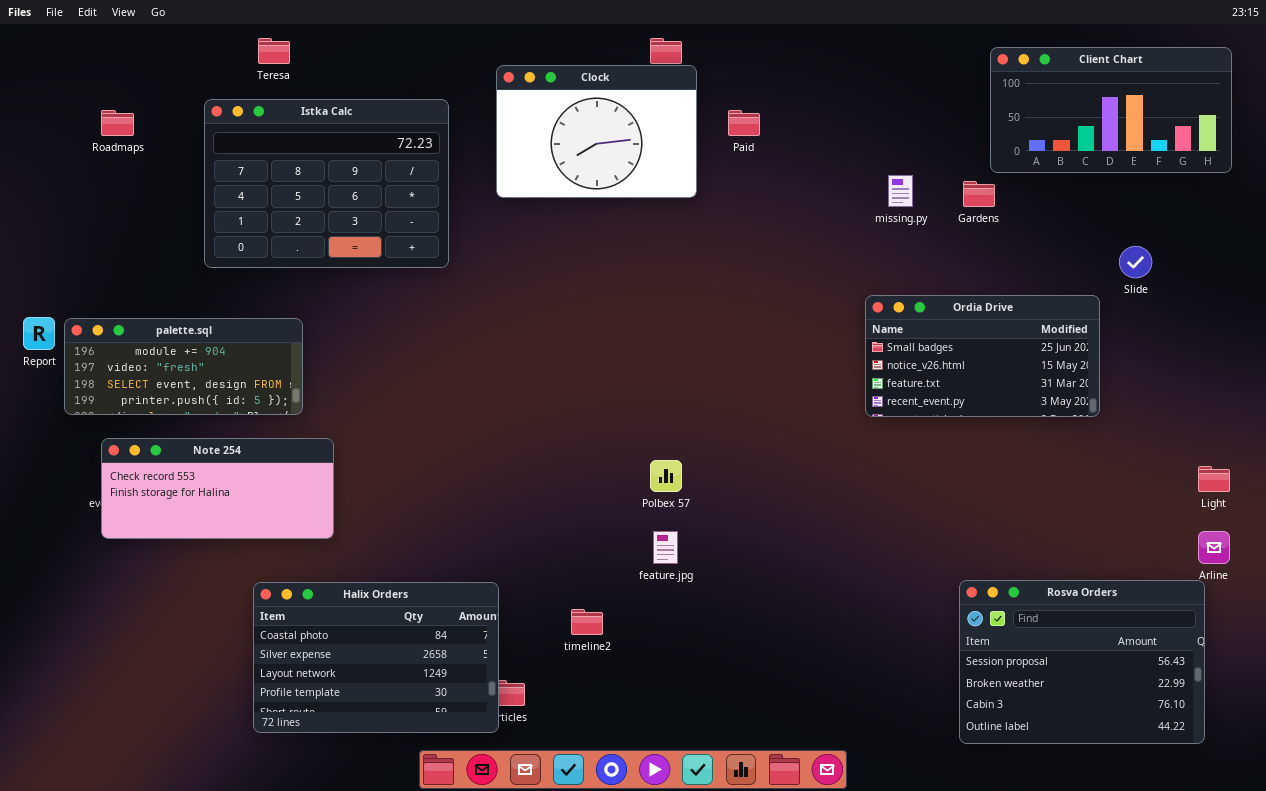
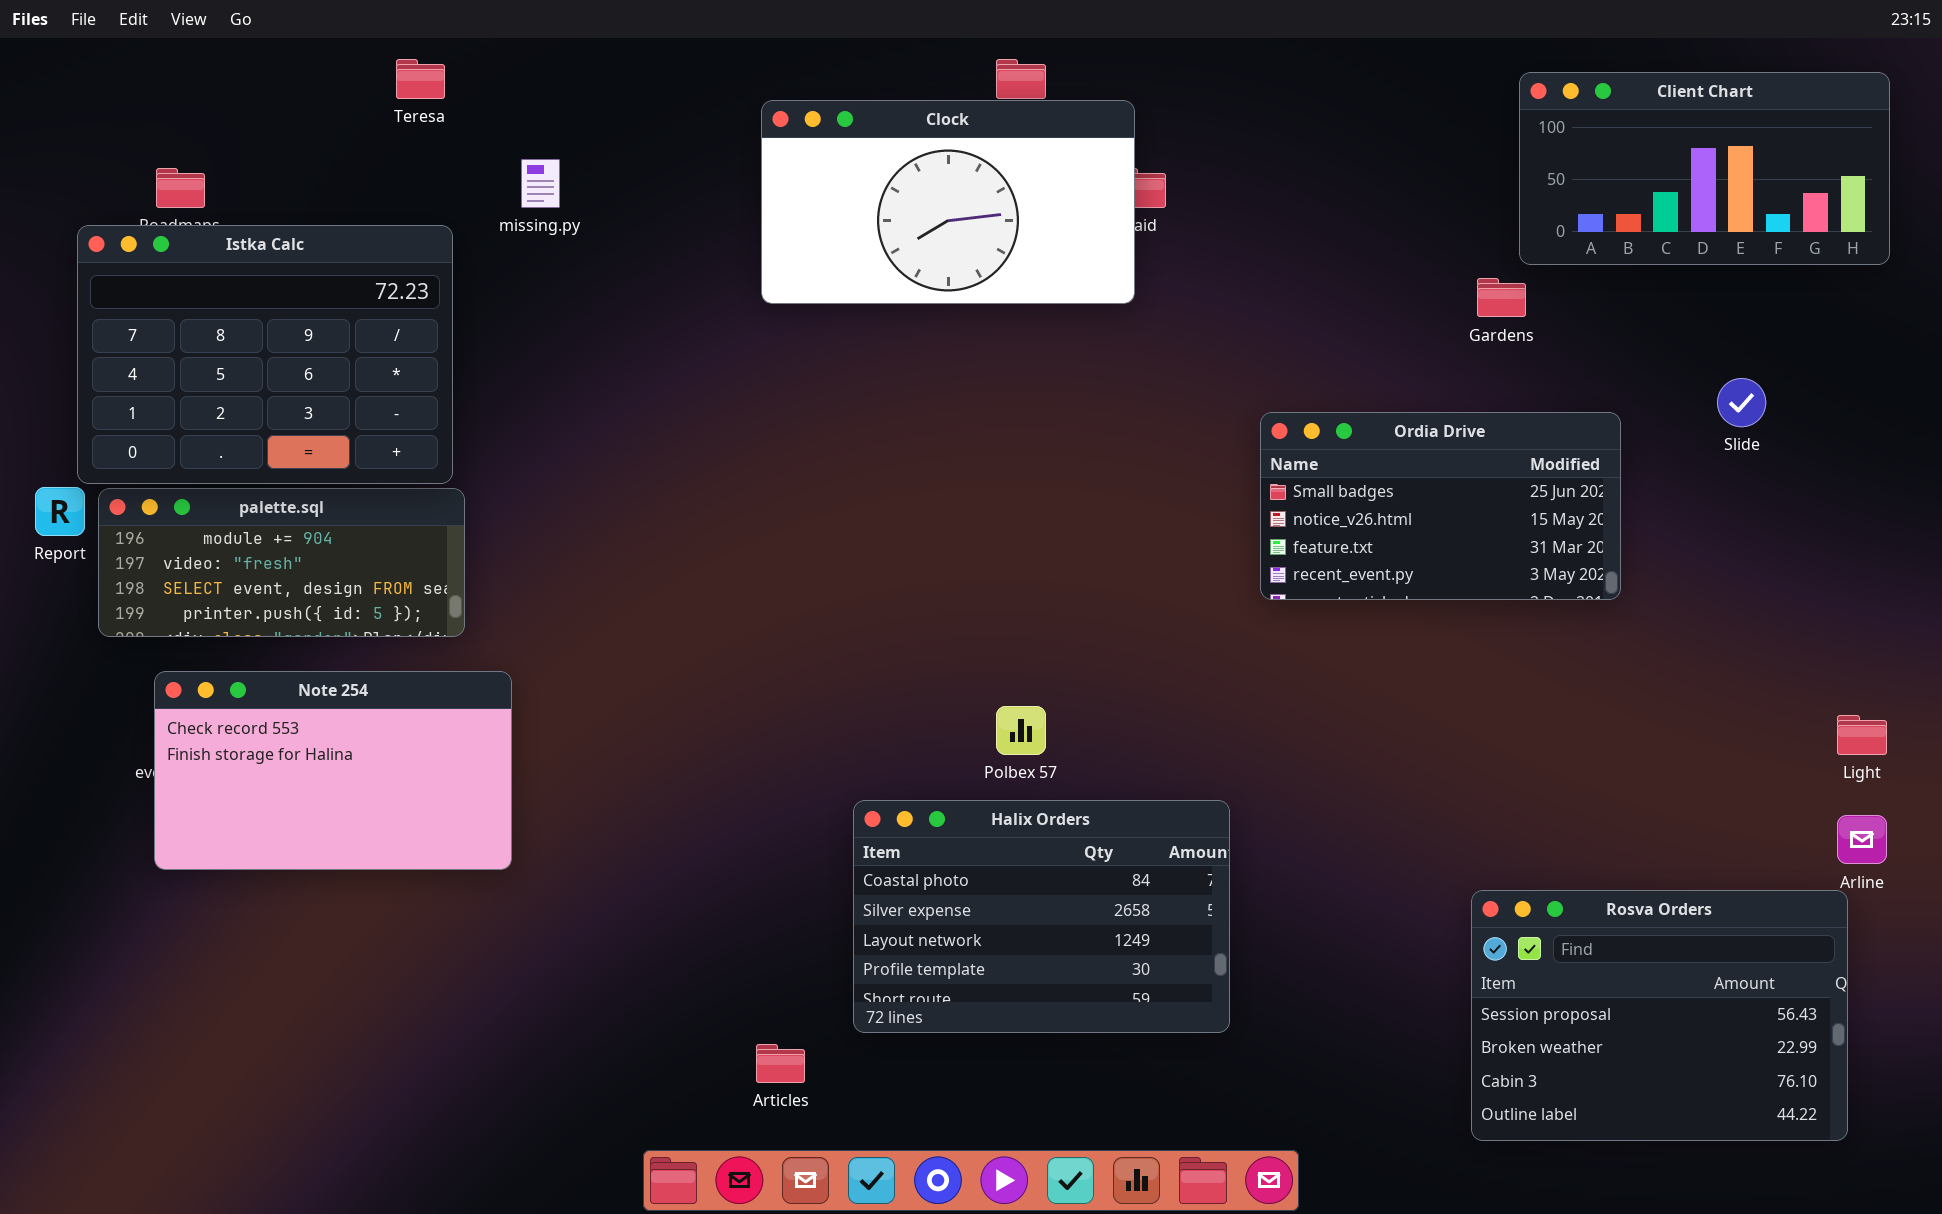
Clock: [496,65,697,198] -> [761,100,1135,304], resized
Istka Calc: [204,99,449,268] -> [77,225,453,484], moved
missing.py: [888,175,913,207] -> [521,159,560,208], moved
Ordia Drive: [865,295,1100,417] -> [1260,412,1621,600], moved
Note 254: [101,438,334,539] -> [154,671,512,870], resized
Halix Orders: [253,582,499,733] -> [853,800,1230,1033], moved

